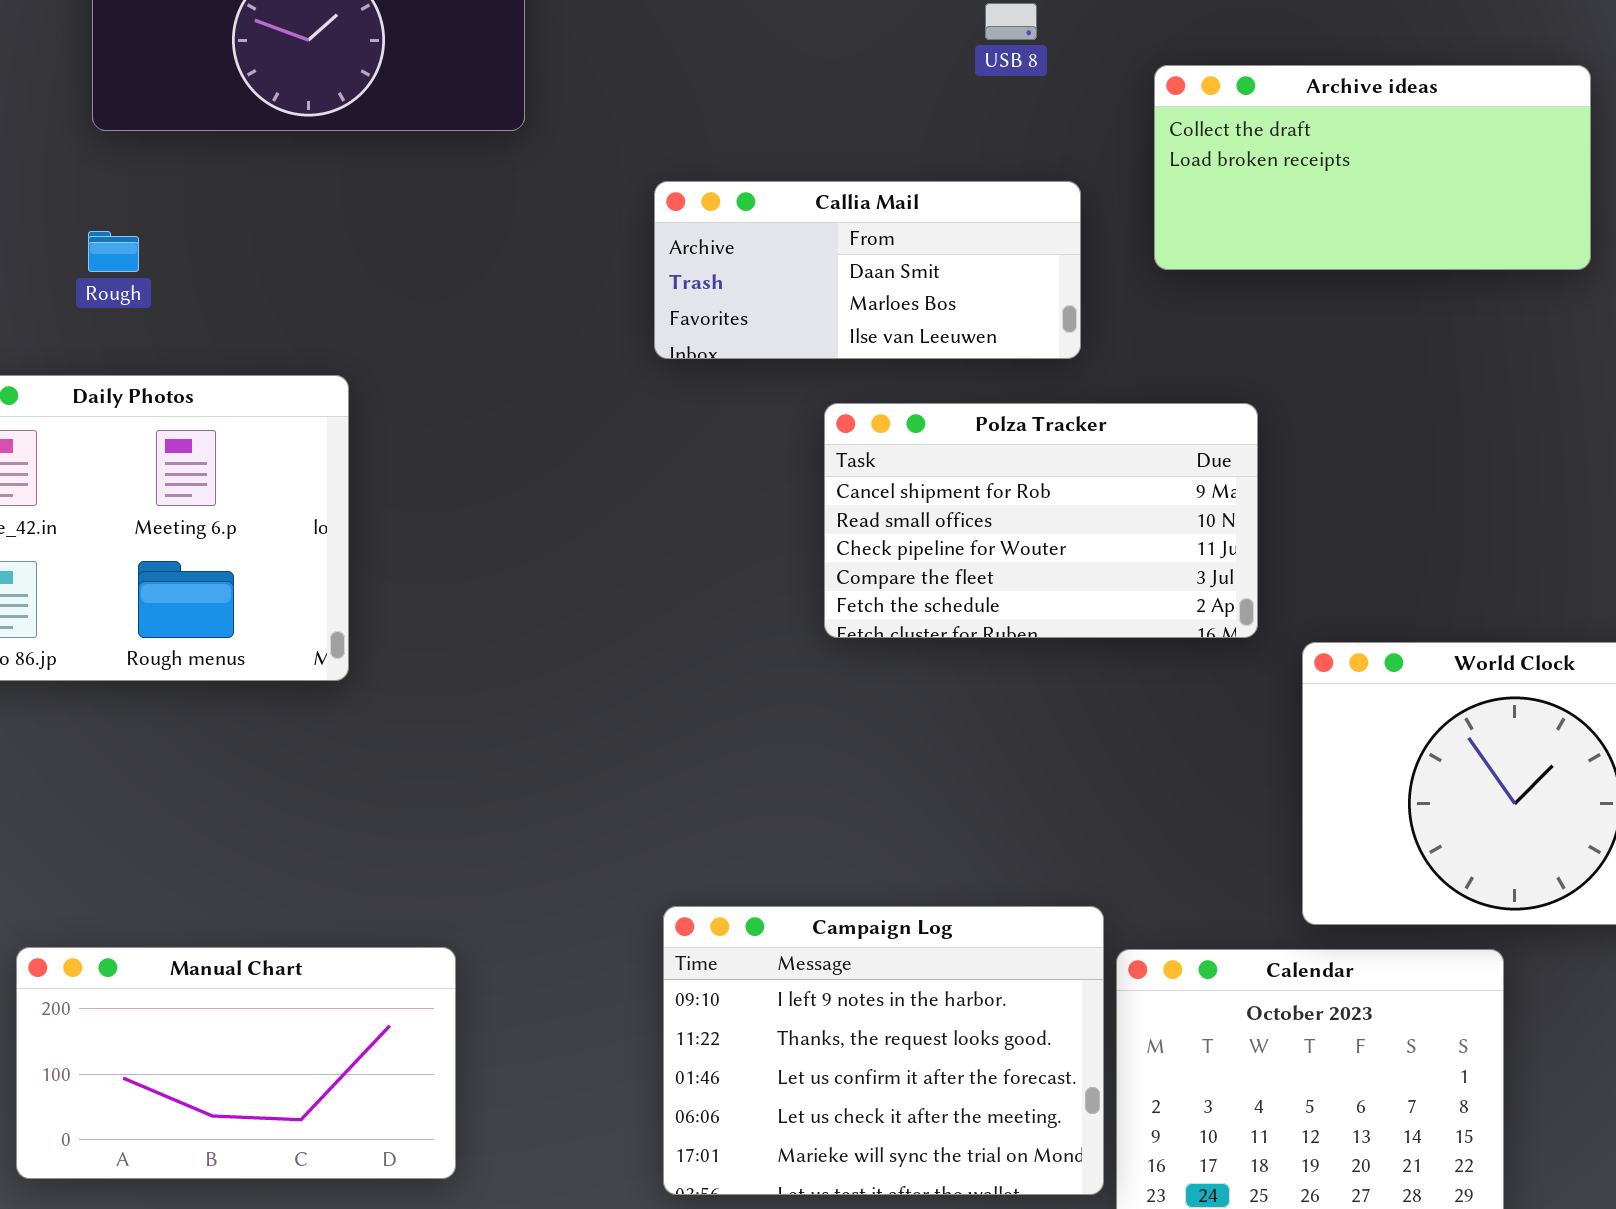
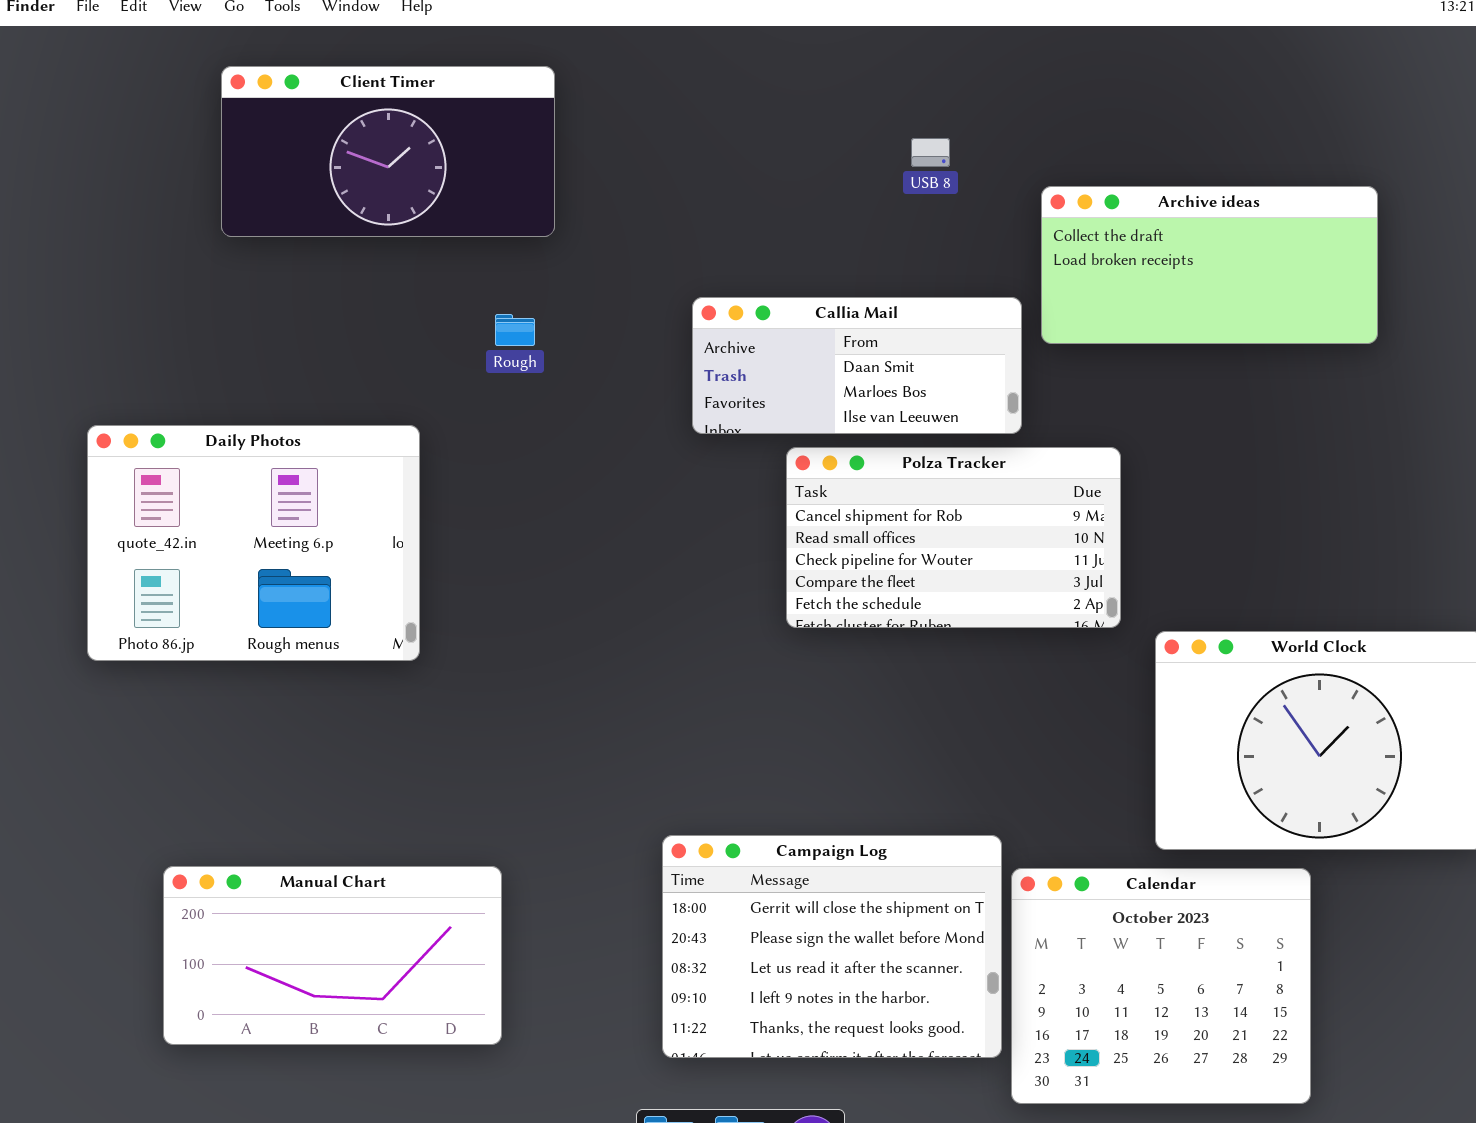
Callia Mail: [654,181,1081,359] -> [692,297,1022,434], moved
Rough: [88,231,139,272] -> [495,314,535,346], moved
Campaign Log: [663,906,1104,1195] -> [662,835,1002,1058], scrolled up 3 rows

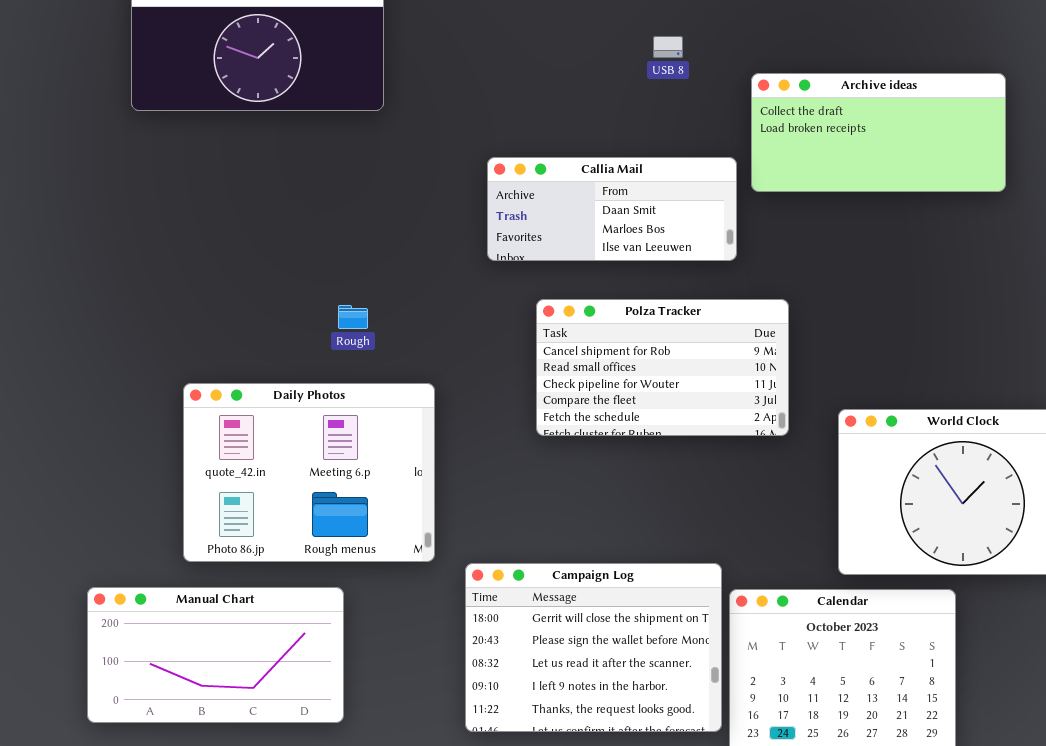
Rough: [495,314,535,346] -> [338,305,368,329], moved
Daily Photos: [87,425,420,661] -> [183,383,435,562], moved
Polza Tracker: [786,447,1121,628] -> [536,299,789,436], moved

